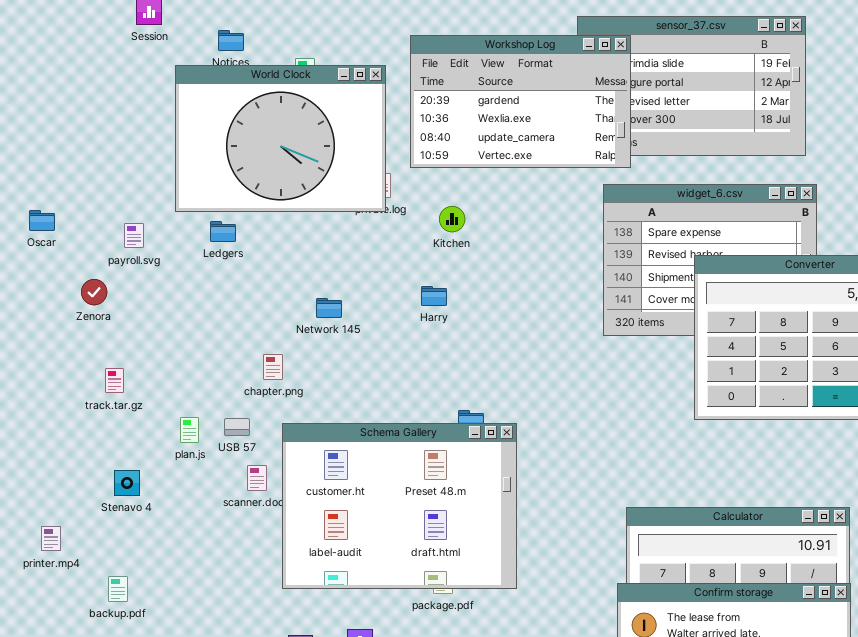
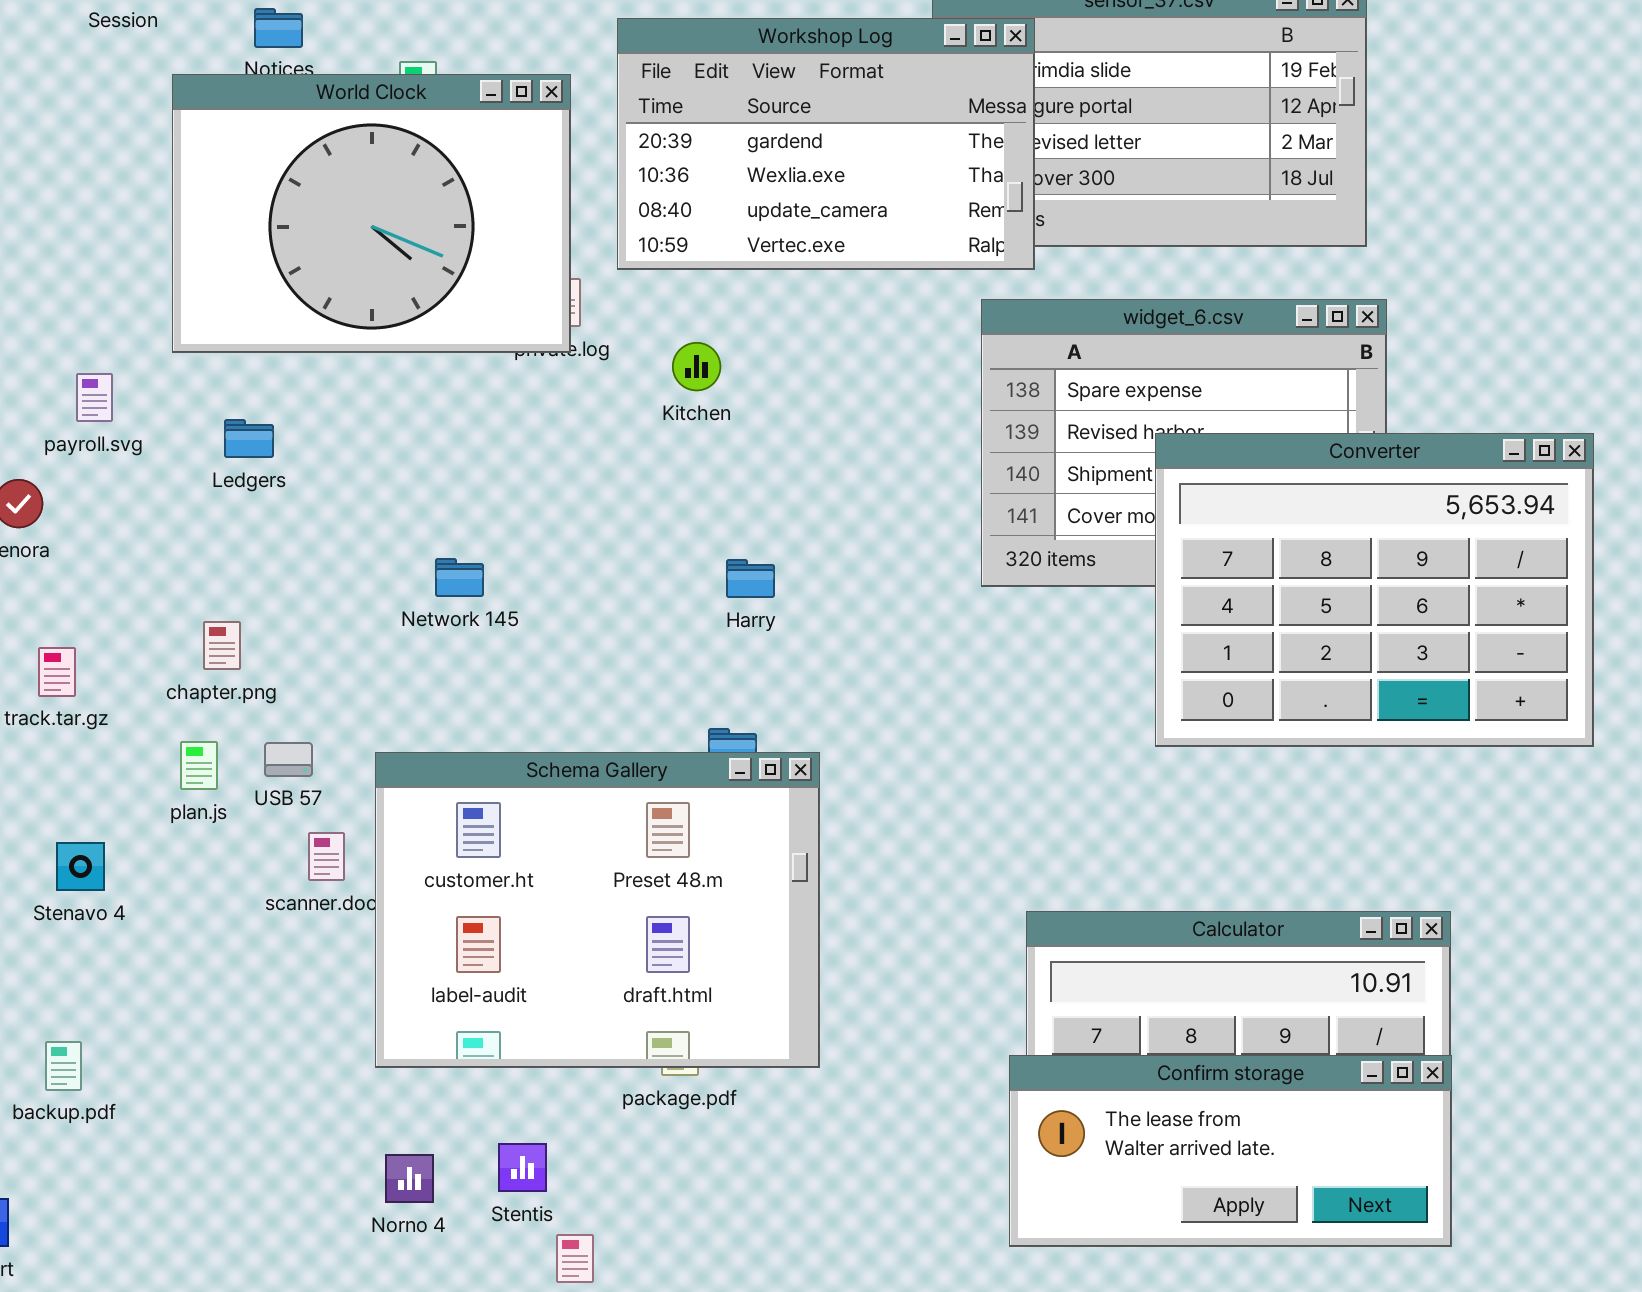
Ledgers: [210,221,236,242] -> [224,419,274,458], moved
Harry: [421,286,447,306] -> [726,559,775,598], moved
Network 145: [316,298,342,318] -> [435,558,484,597], moved
chapter.png: [263,354,283,380] -> [203,621,241,670], moved

